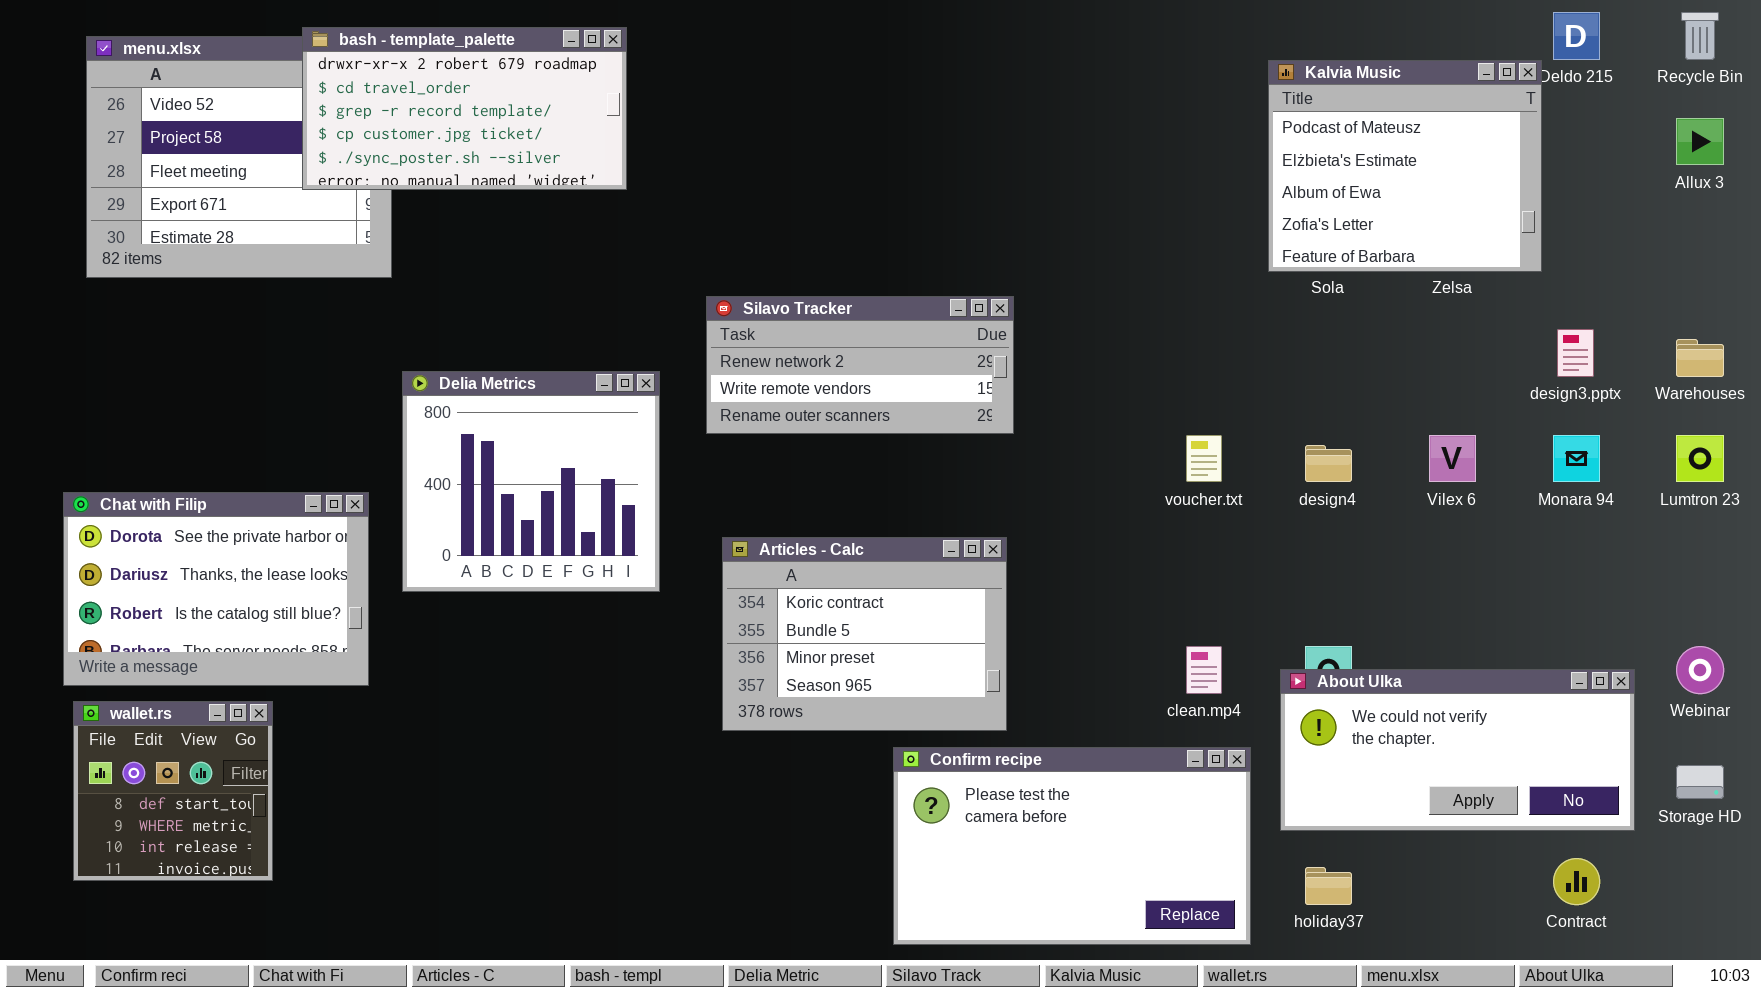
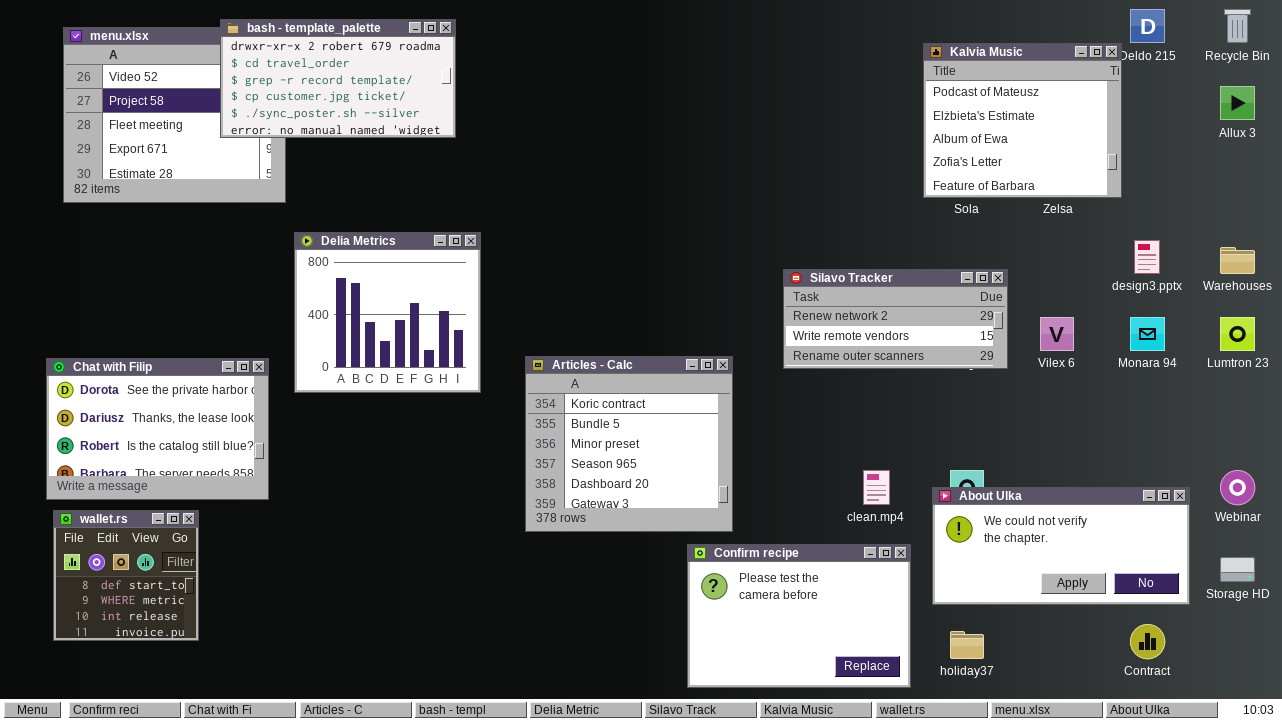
Silavo Tracker: [706,296,1014,434] -> [783,269,1008,369], moved
Delia Metrics: [402,371,660,592] -> [294,232,481,393], moved
Articles - Calc: [722,537,1007,731] -> [525,356,733,532], resized
Confirm recipe: [893,747,1251,945] -> [687,544,911,688], resized

